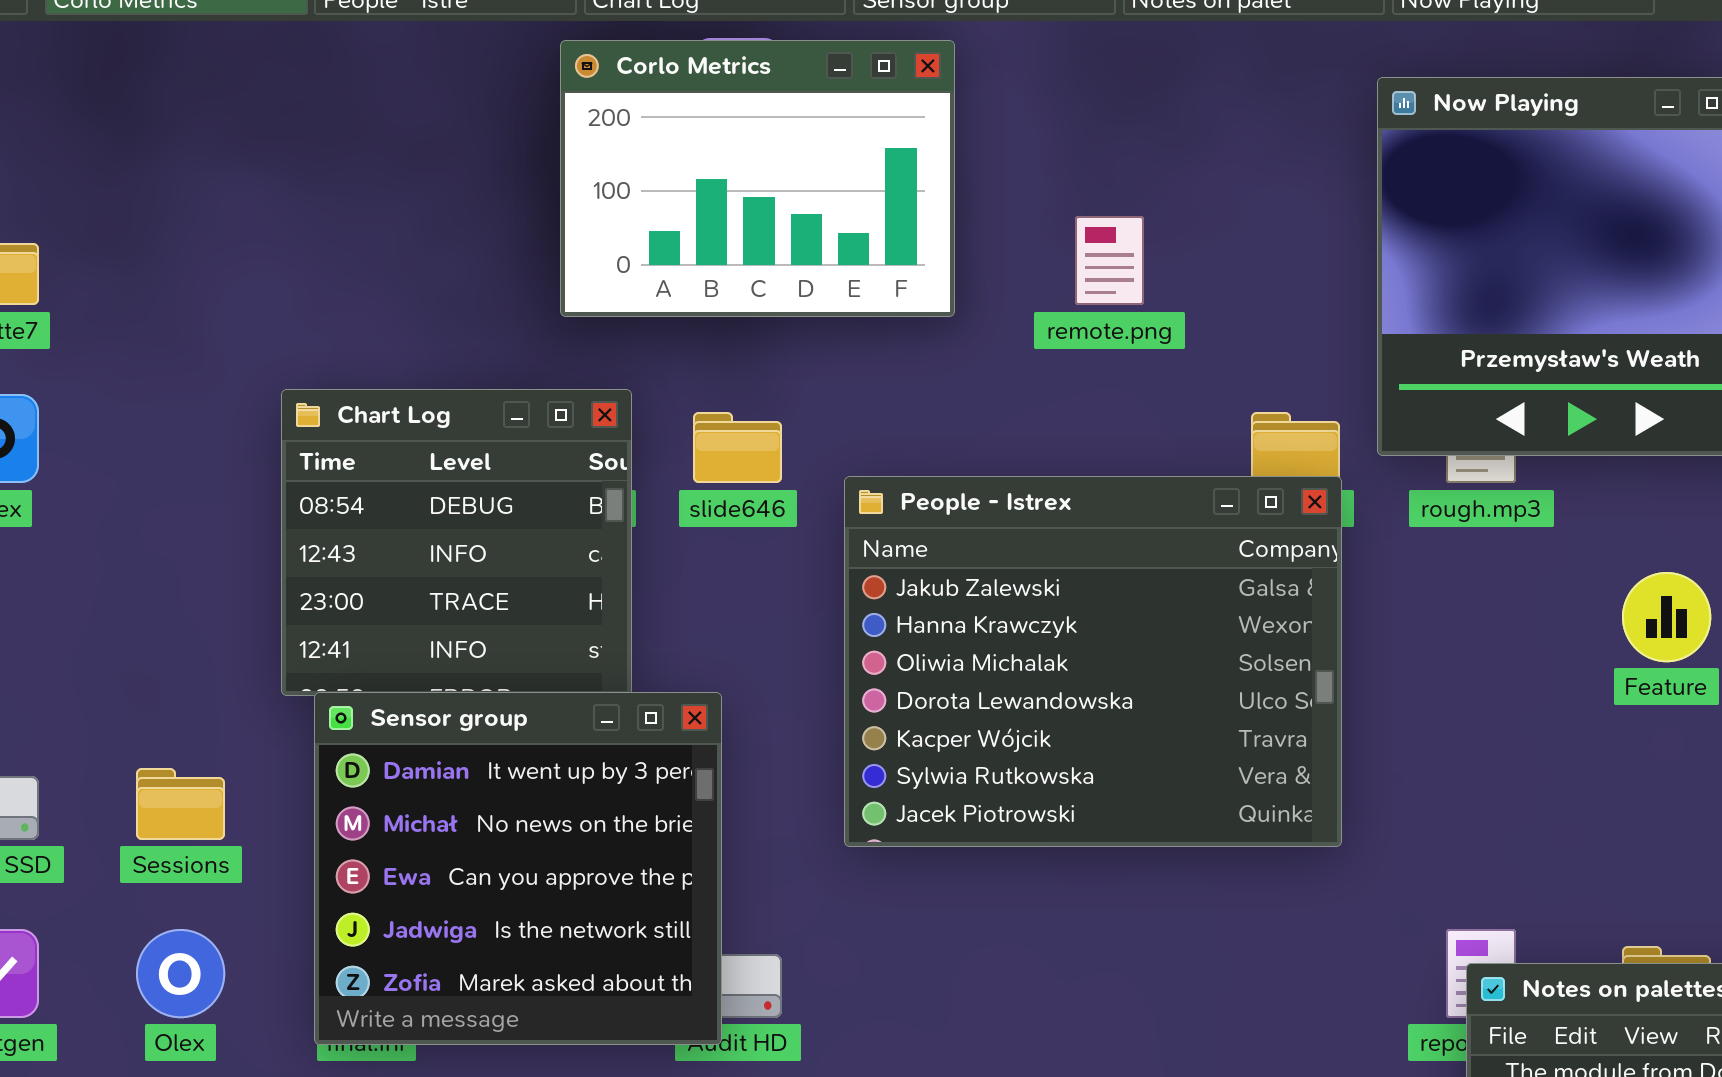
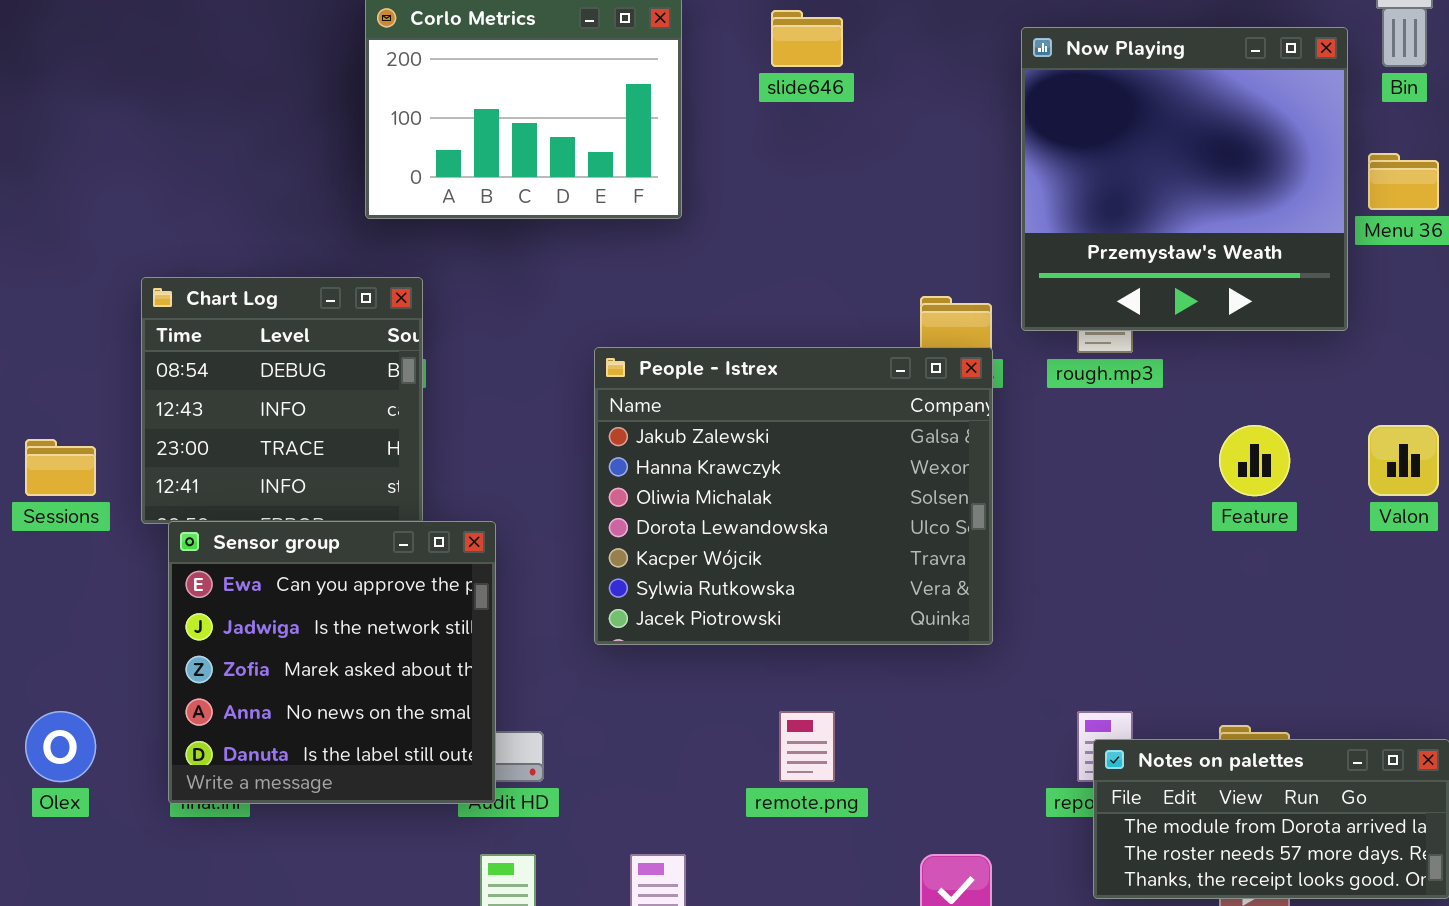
remote.png: [1075,216,1144,305] -> [779,711,835,782], moved
slide646: [693,412,782,483] -> [771,10,843,67], moved
Sensor group: [314,692,722,1045] -> [168,521,496,804], scrolled down 2 rows
Sessions: [136,768,225,840] -> [25,439,96,496], moved

